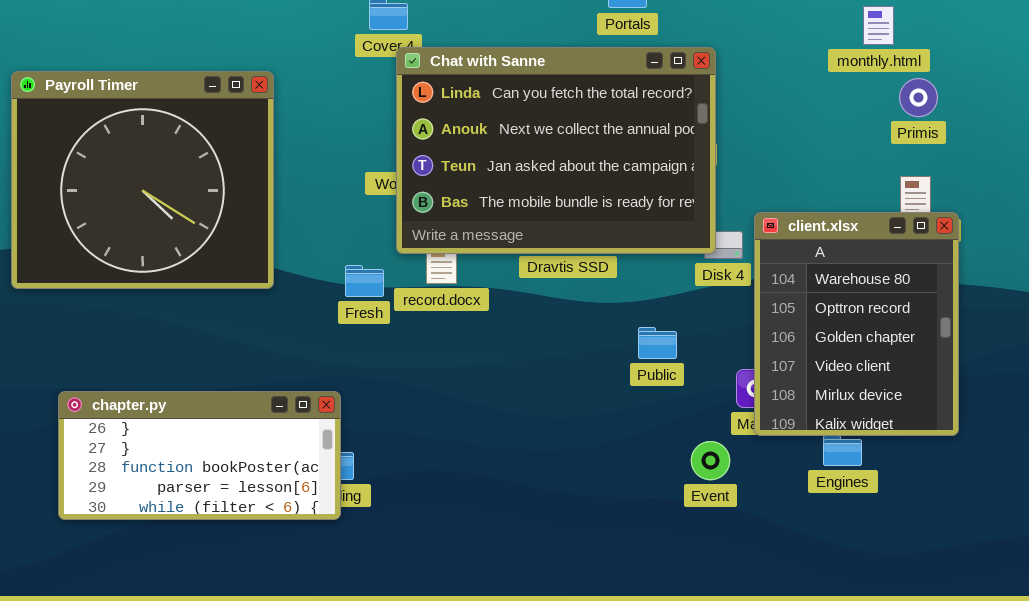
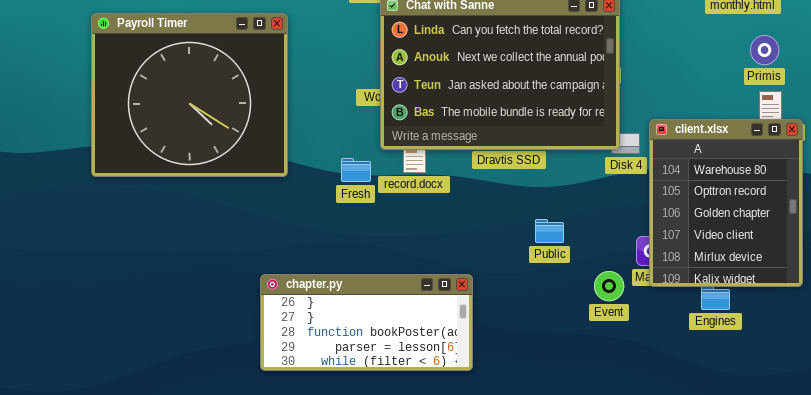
Primis: [899,78,938,117] -> [750,35,779,65], moved
Public: [638,327,677,359] -> [535,219,564,243], moved
chapter.py: [58,391,341,520] -> [260,274,473,371], moved
Event: [691,441,730,480] -> [594,271,624,301], moved

